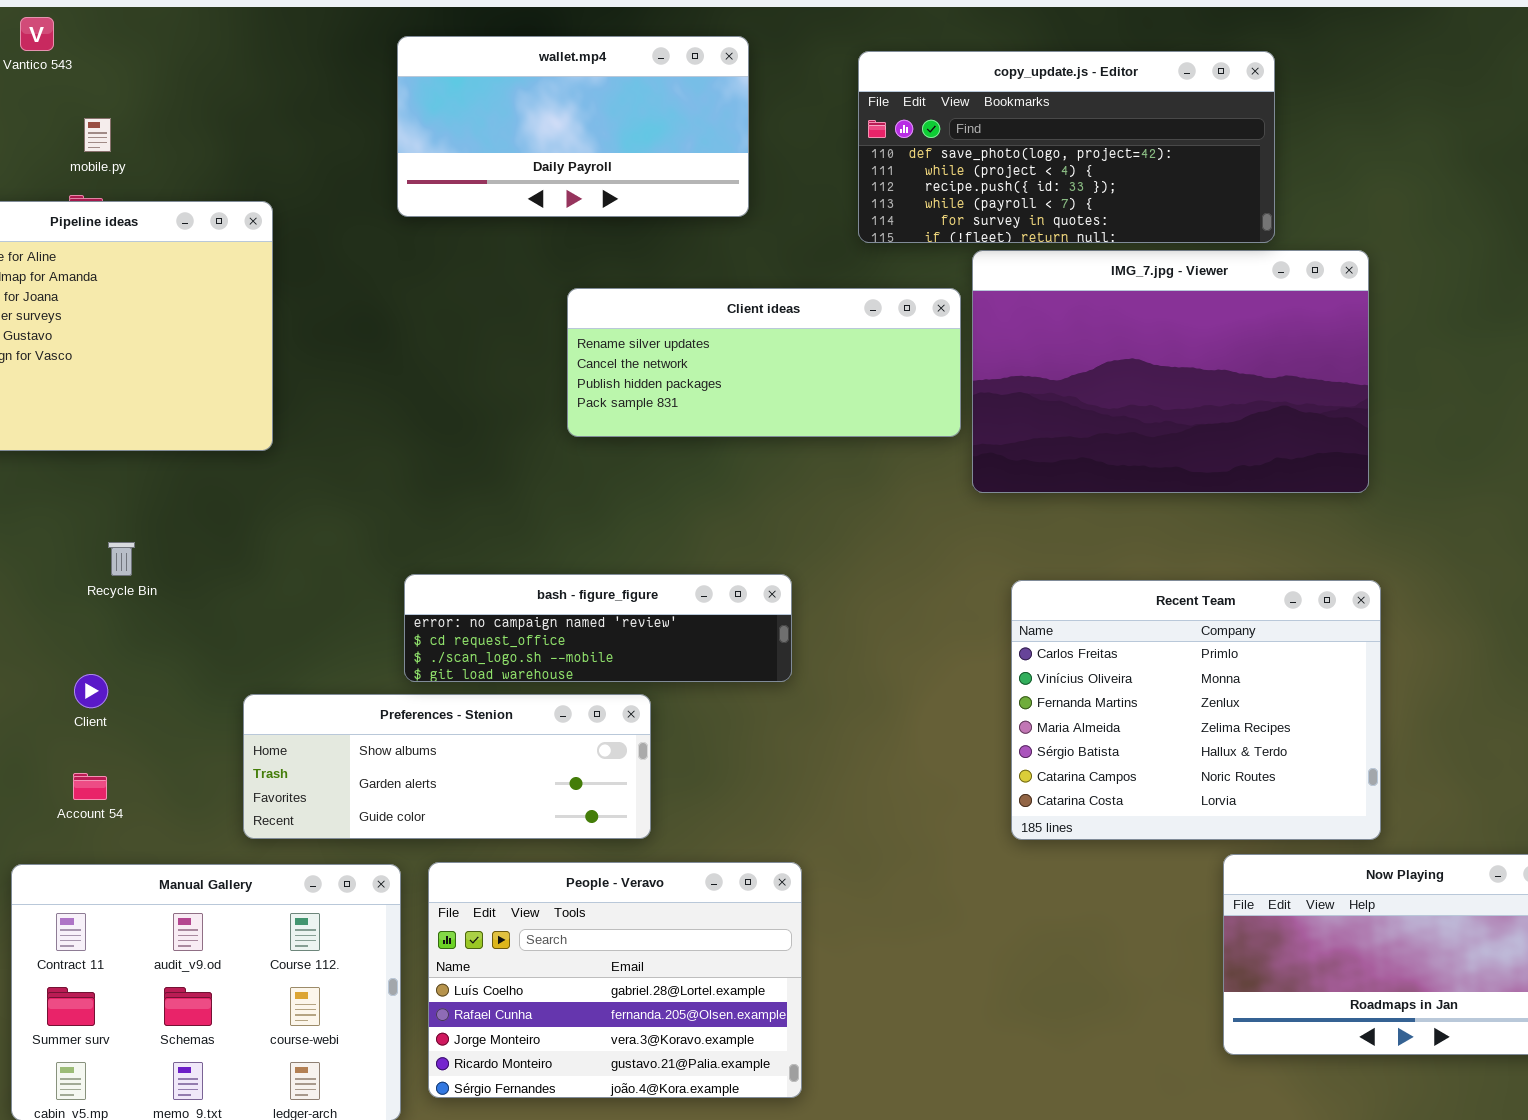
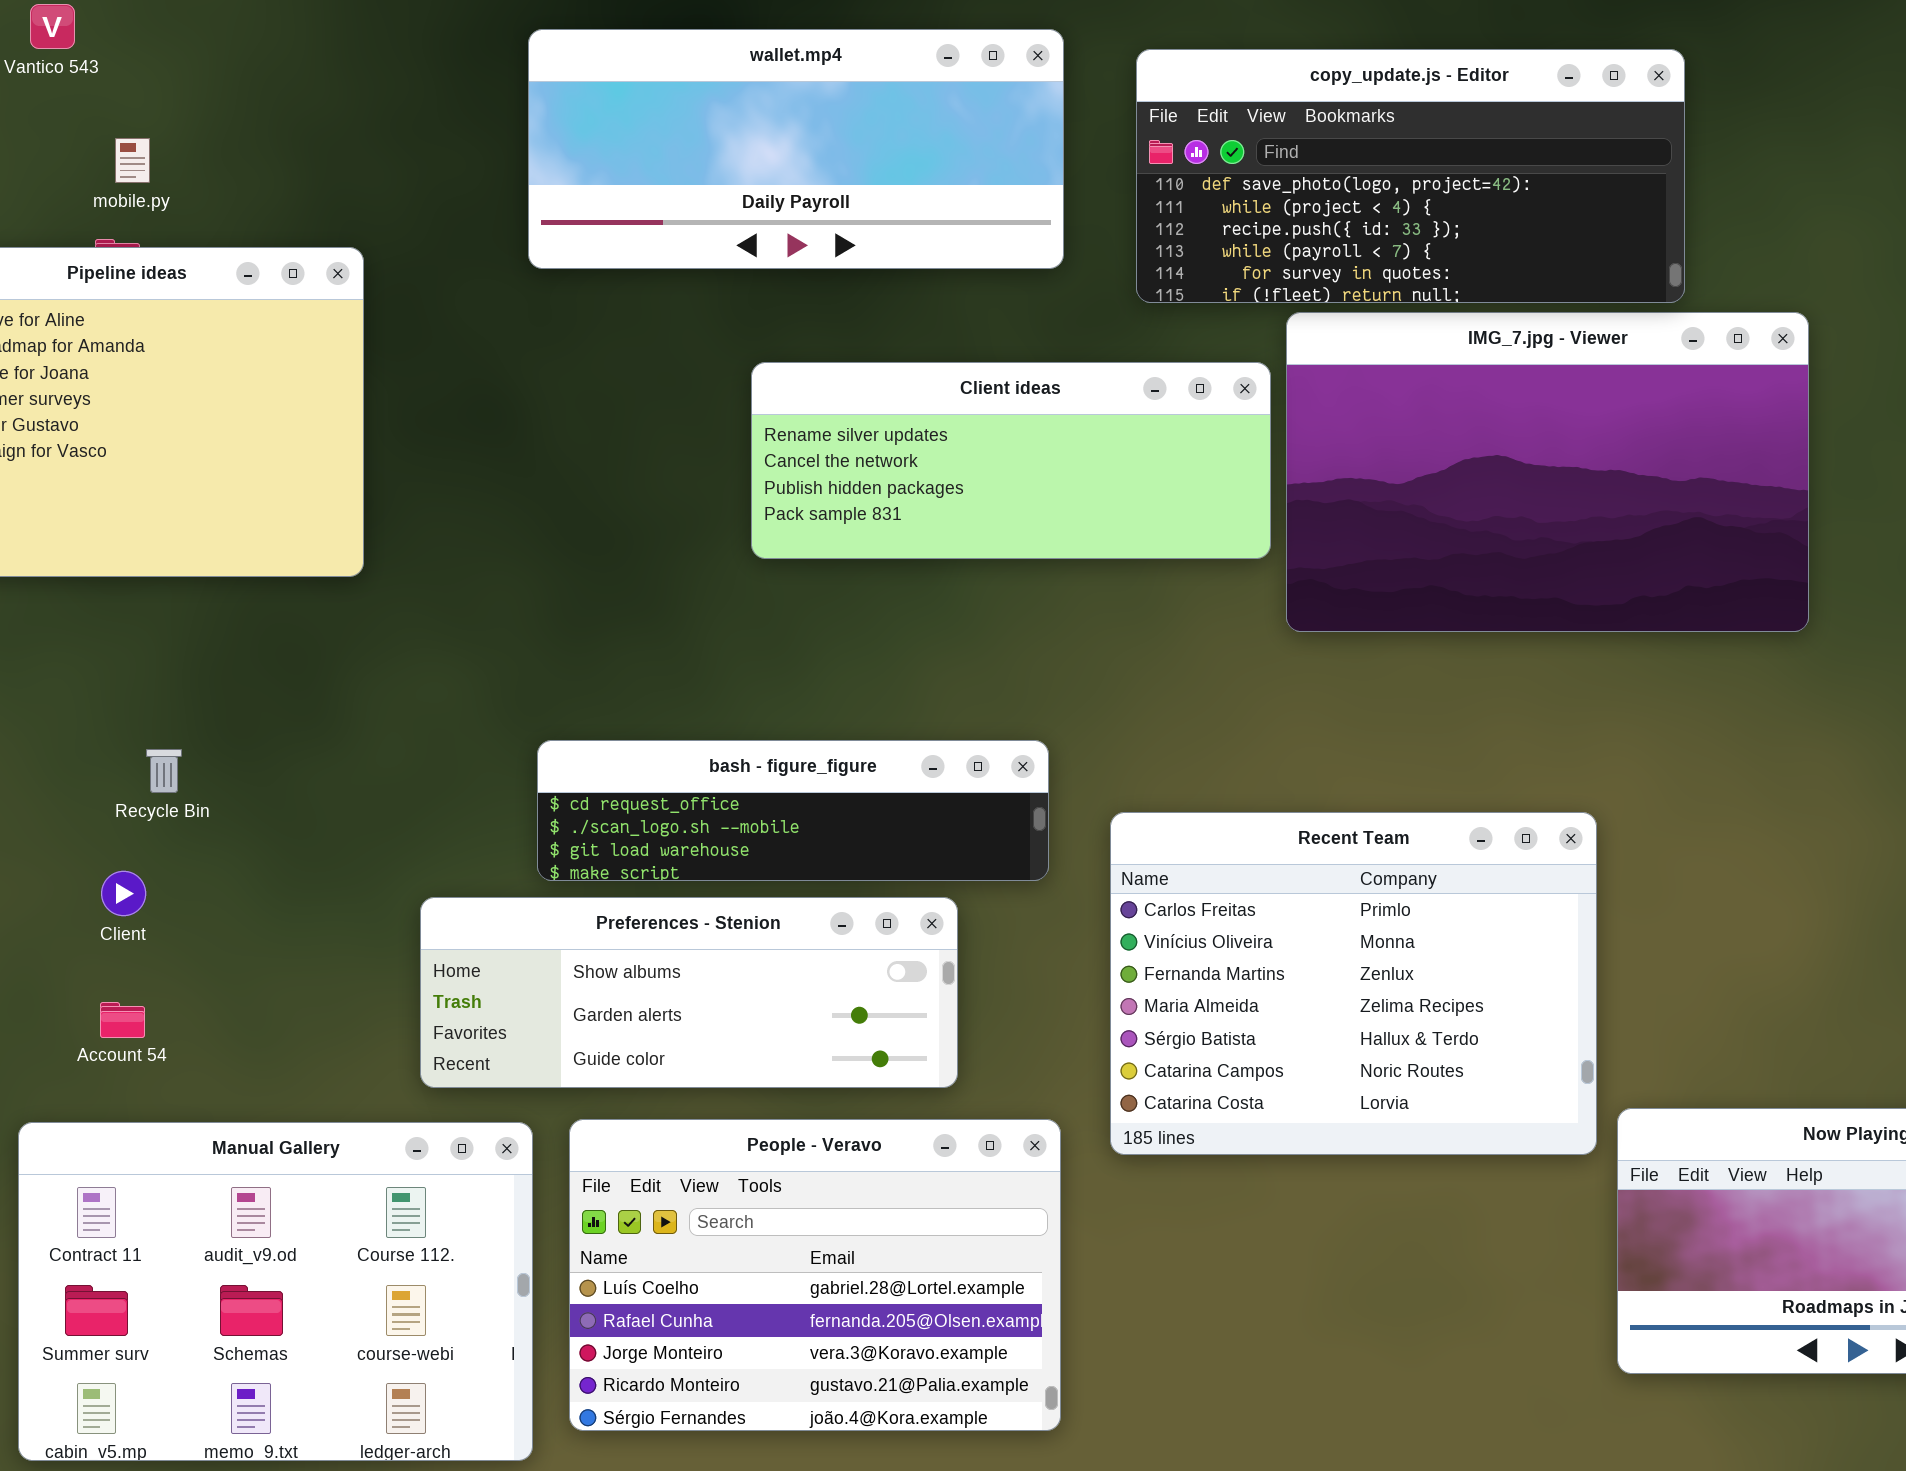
wallet.mp4: [397,36,749,217] -> [528,29,1064,269], resized
Recycle Bin: [108,542,135,576] -> [146,749,182,793], moved
bash - figure_figure: [404,574,792,682] -> [537,740,1049,881], scrolled down 1 row
Recent Team: [1011,580,1381,840] -> [1110,812,1597,1155], moved
Preferences - Stenion: [243,694,651,839] -> [420,897,958,1088], moved

